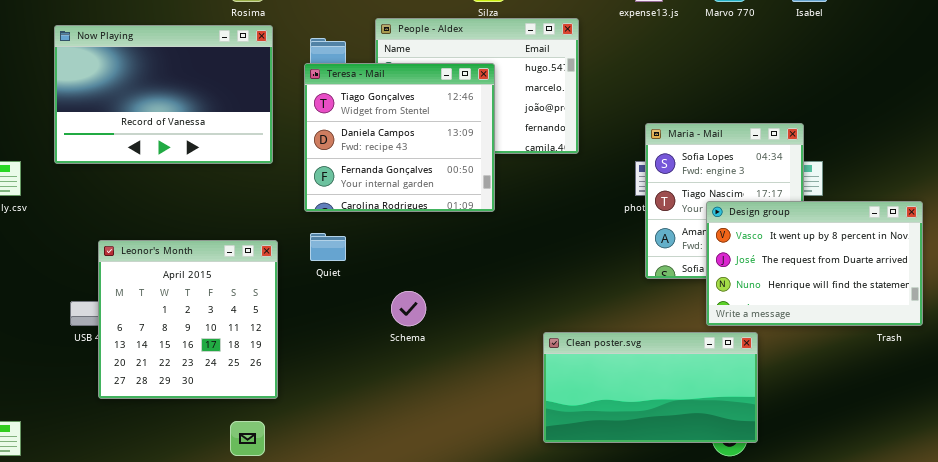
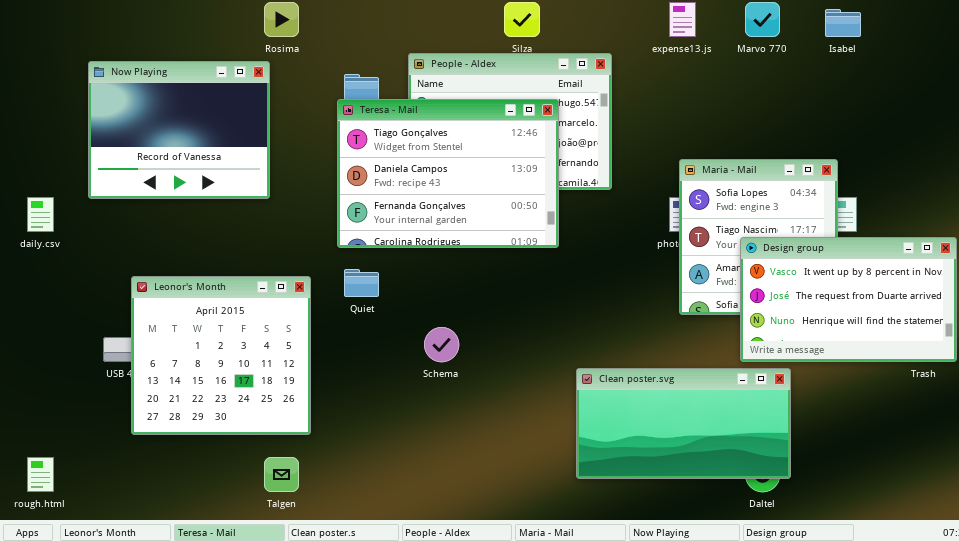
Now Playing: [54,25,273,164] -> [88,61,270,199], resized
Teresa - Mail: [304,63,495,212] -> [337,99,559,248], resized

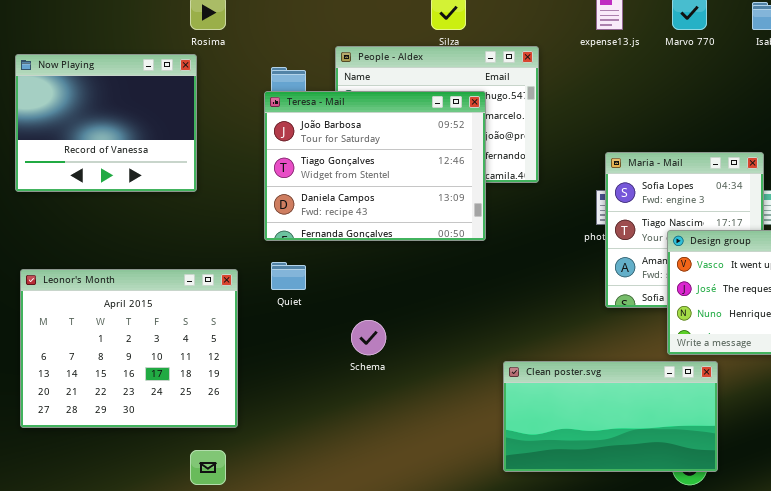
Teresa - Mail: [337,99,559,248] -> [264,91,486,241], scrolled up 1 row
Leonor's Month: [131,276,311,435] -> [20,269,238,428], resized

